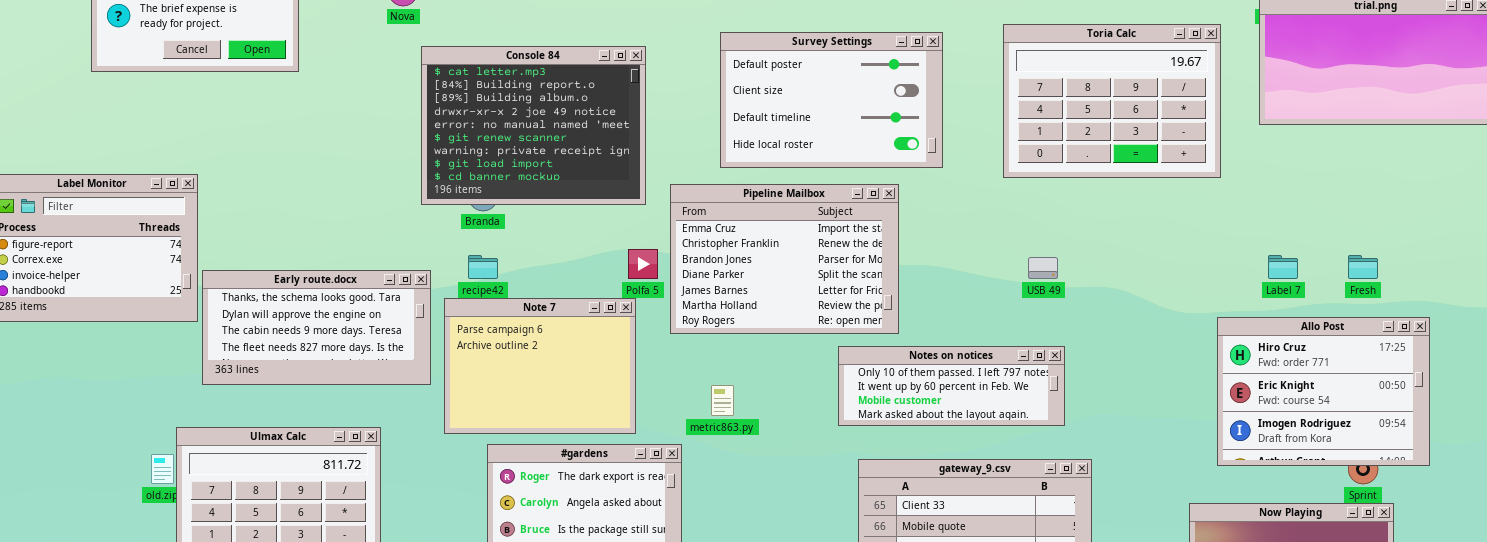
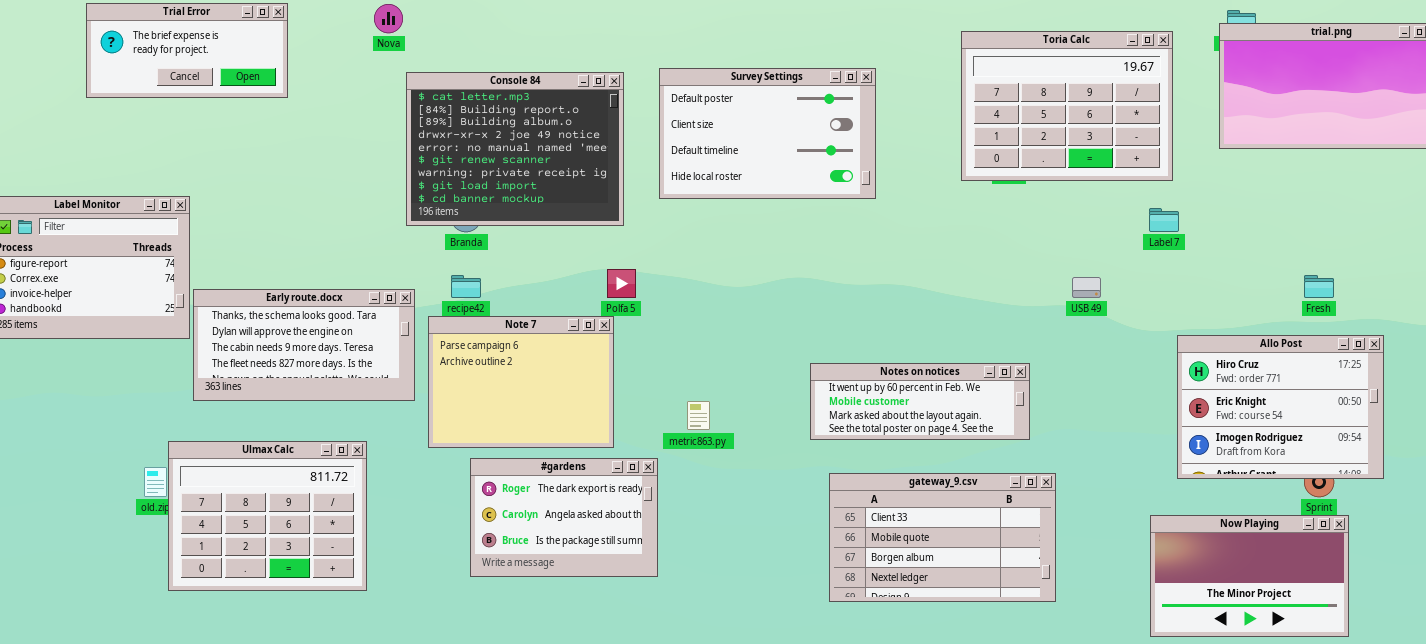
Toria Calc: [1003,24,1221,178] -> [961,31,1173,181], moved
Survey Settings: [720,32,943,168] -> [659,68,876,199], moved
Pipeline Mailbox: [670,184,899,334] -> none, closed
Label 7: [1268,255,1298,279] -> [1149,208,1179,232], moved
USB 49: [1028,257,1058,279] -> [1072,277,1101,298], moved
Notes on notices: [838,346,1065,426] -> [810,363,1030,440], scrolled down 1 row

